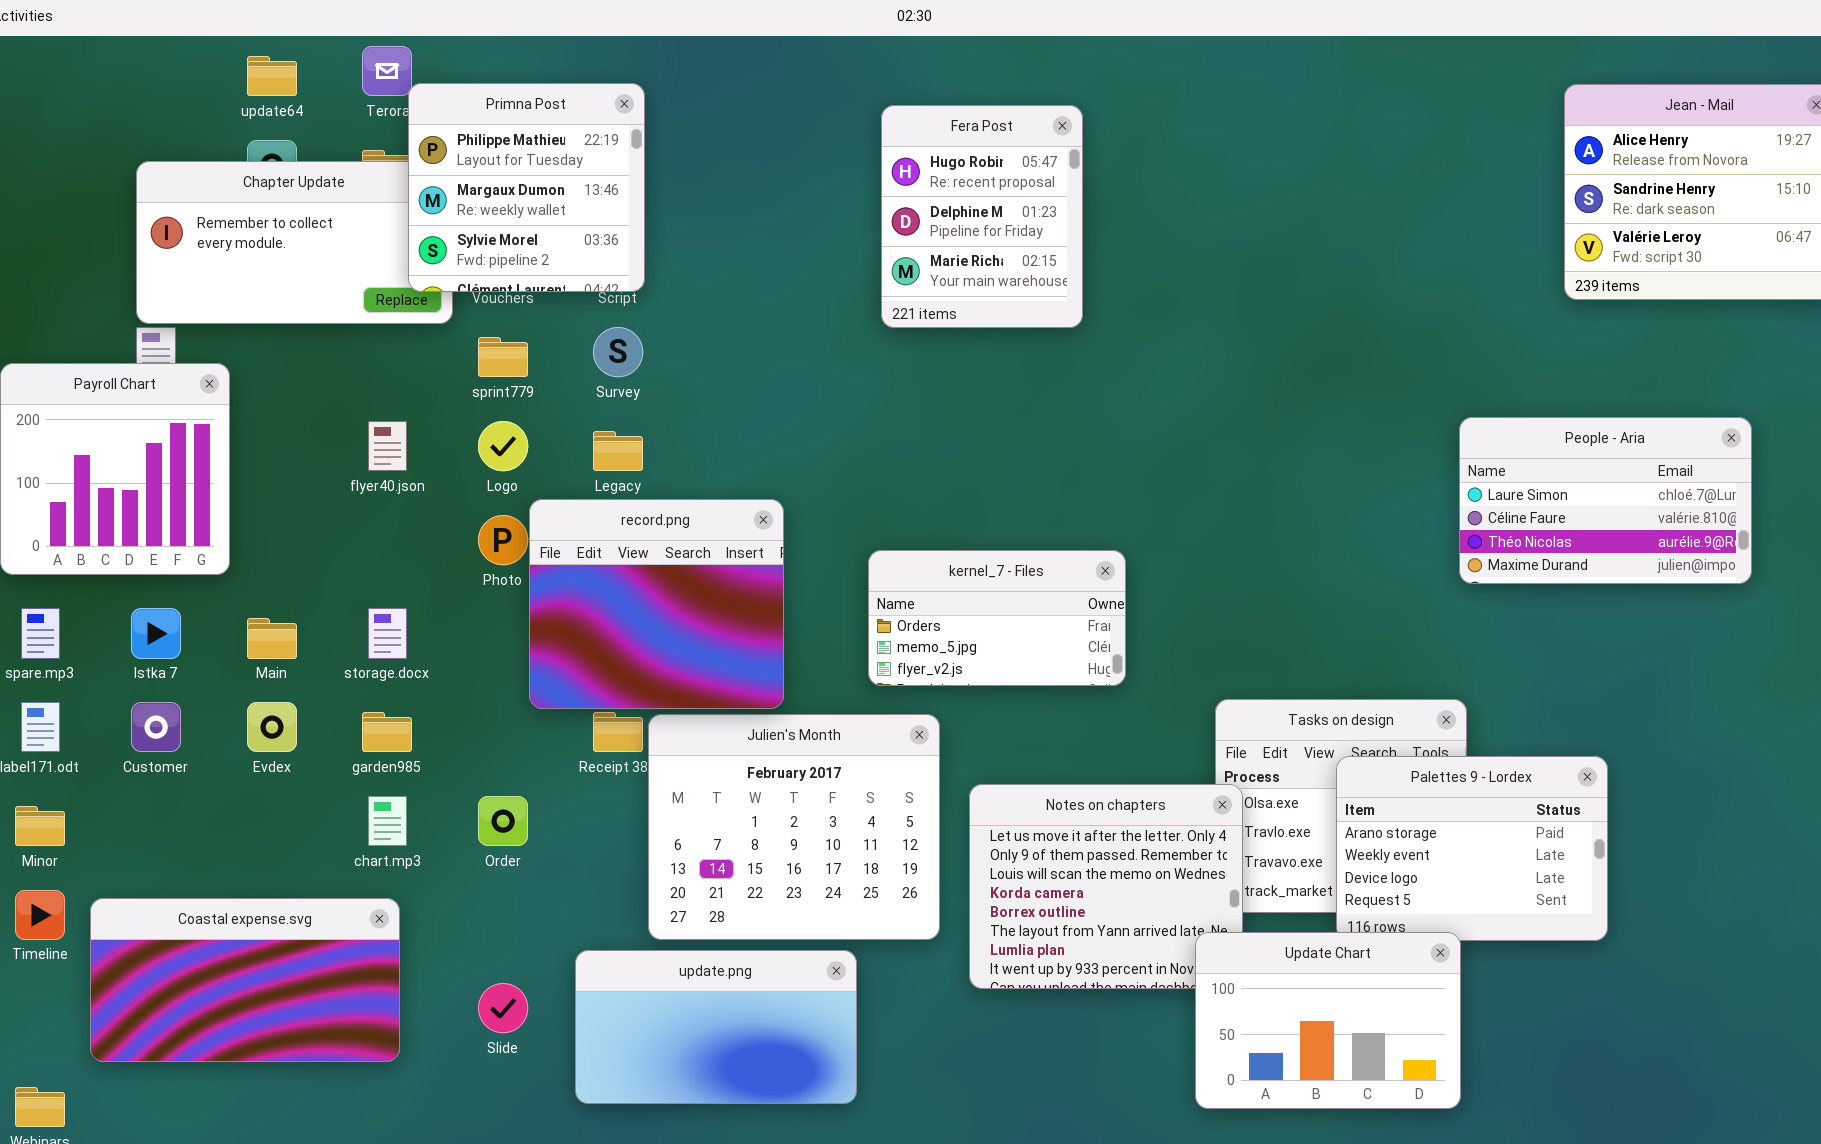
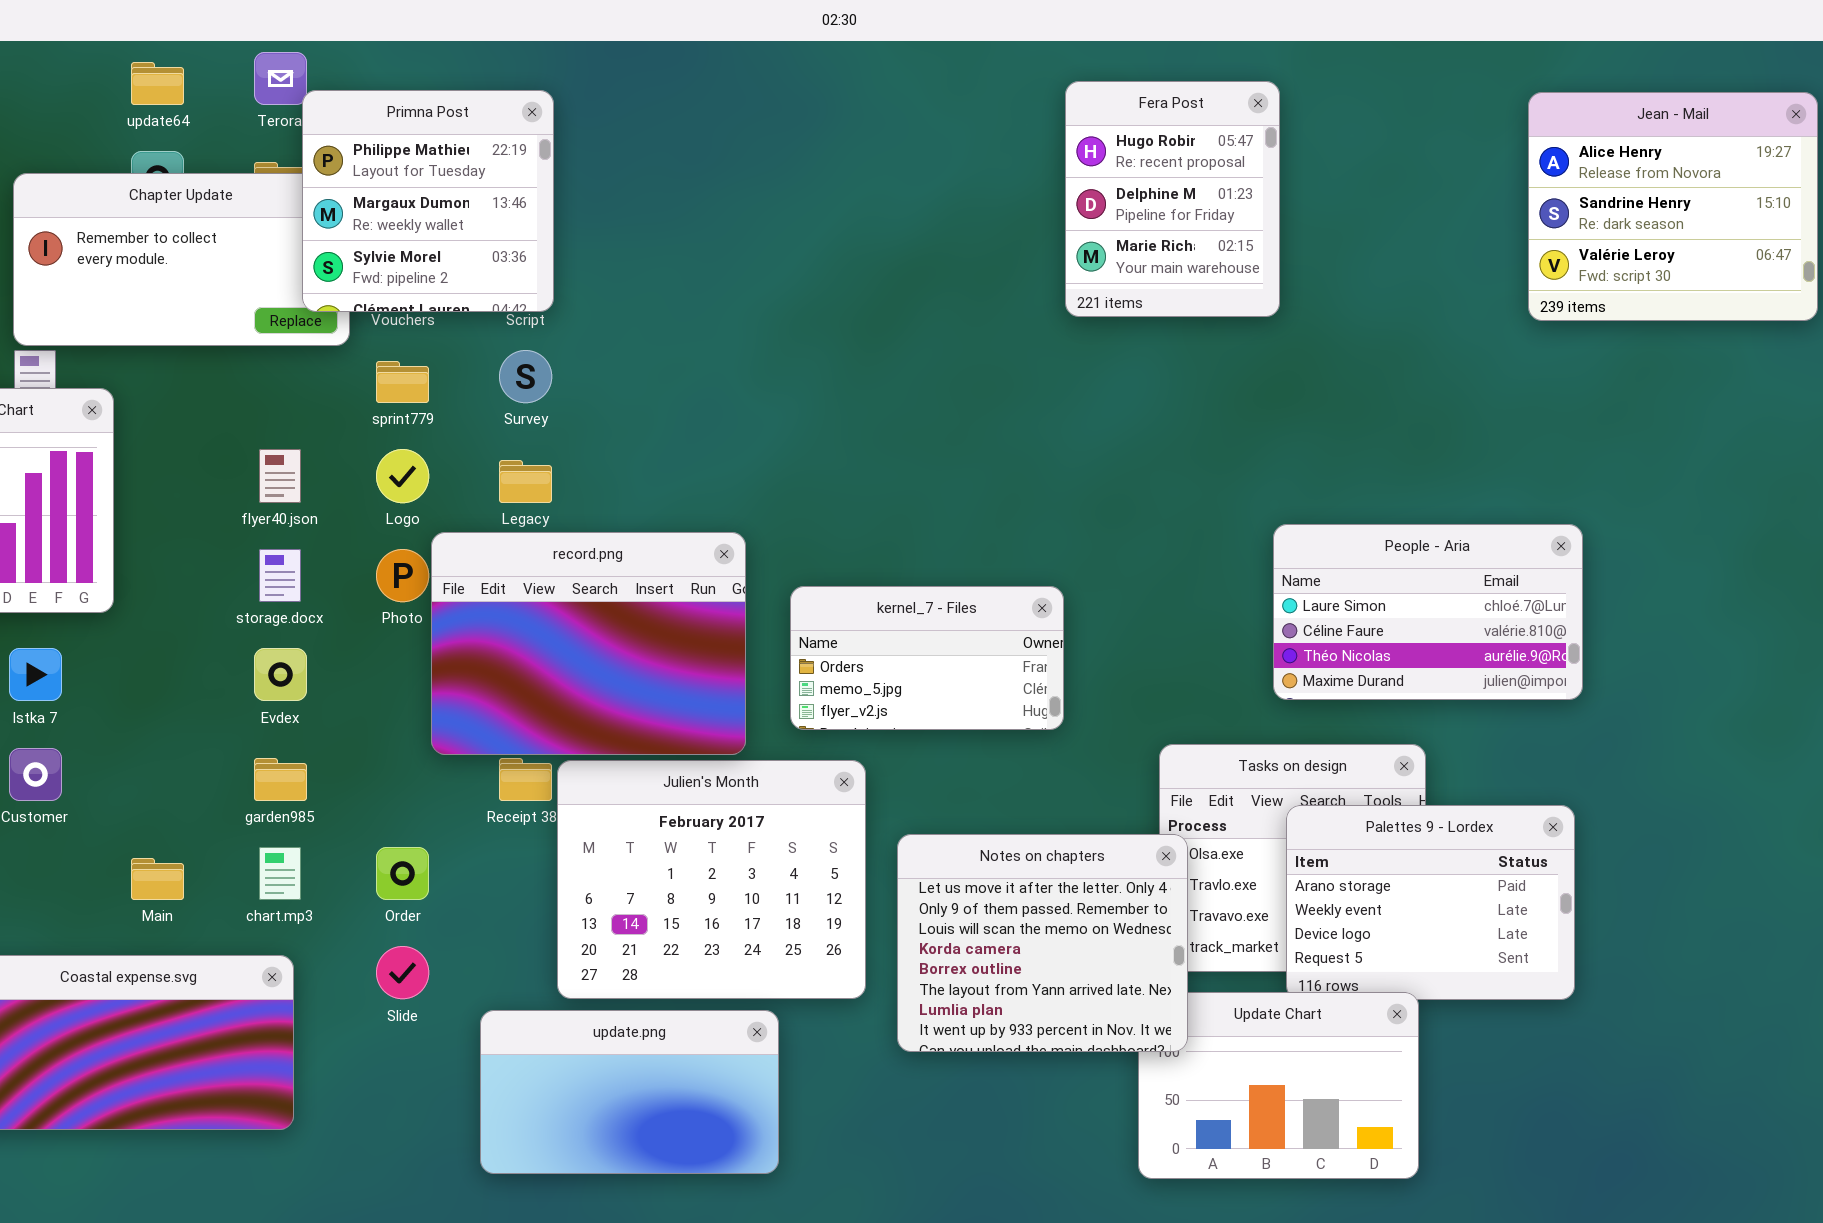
Fera Post: [881,105,1083,328] -> [1065,81,1280,317], moved
People - Aria: [1459,417,1752,584] -> [1273,524,1583,700], moved
record.png: [529,499,784,709] -> [431,532,746,755], resized
storage.docx: [368,608,407,659] -> [259,549,301,602], moved
Main: [247,618,297,659] -> [131,858,184,900], moved
Evdex: [247,702,297,752] -> [254,648,307,701], moved
Notes on chapters: [969,784,1243,989] -> [897,834,1188,1052], raised
Slide: [478,983,528,1033] -> [376,946,429,999], moved

